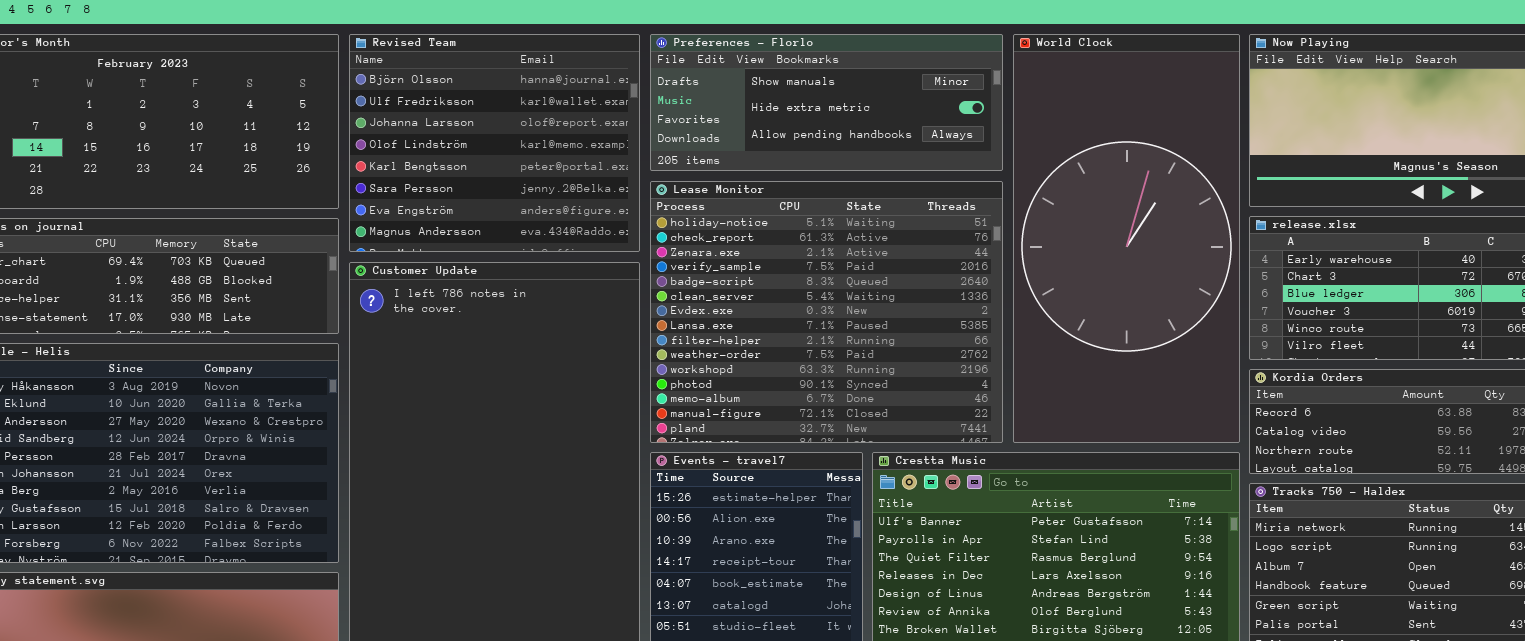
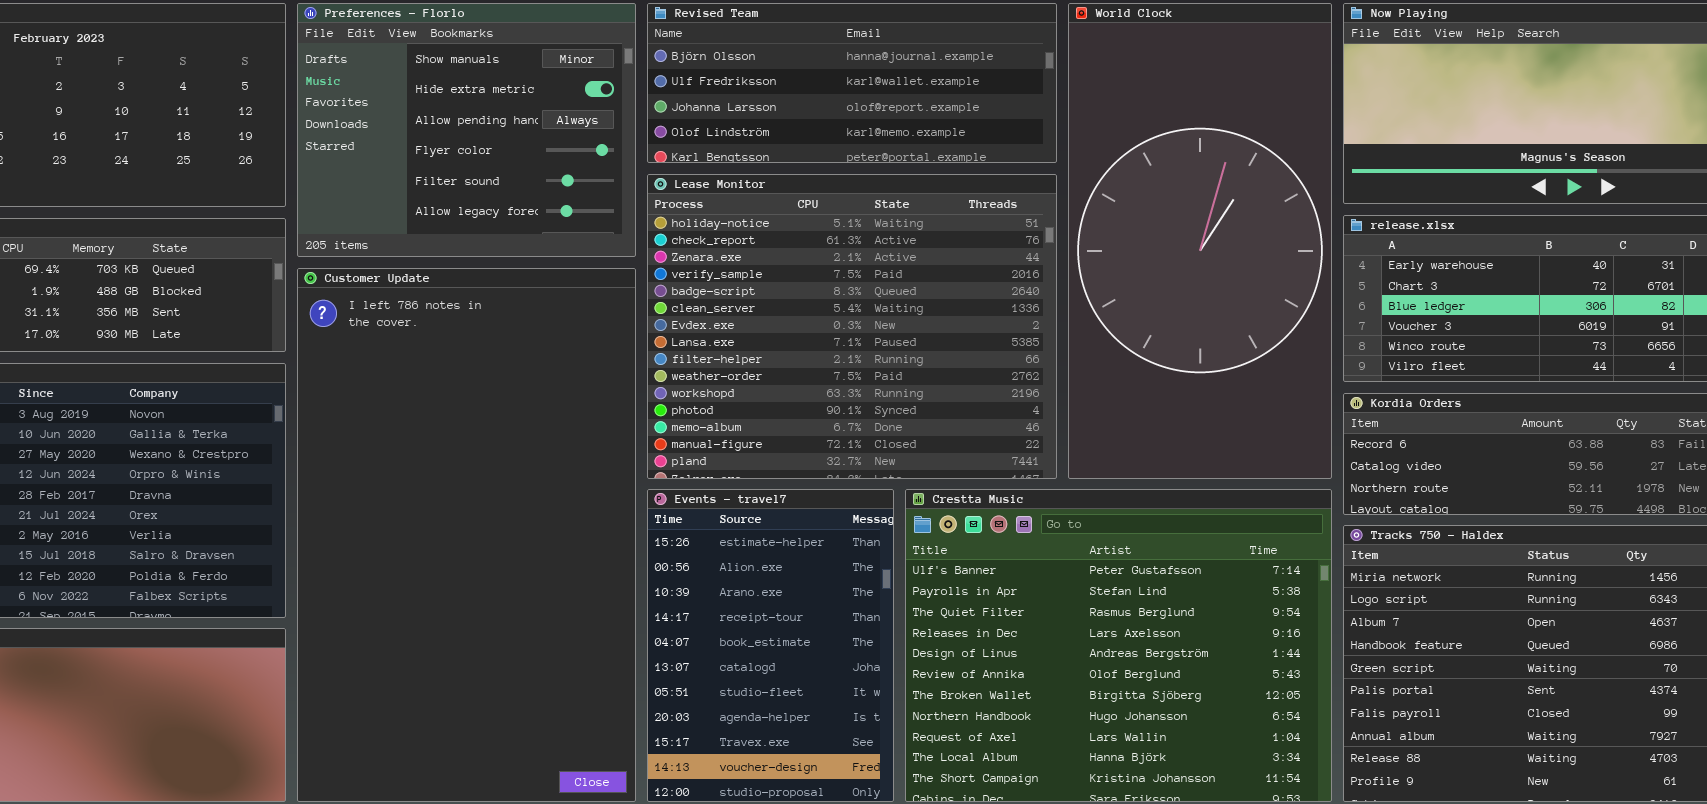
Revised Team: [349,34,640,252] -> [647,3,1057,163], moved, resized
Preferences - Florlo: [650,34,1003,171] -> [297,3,636,257], moved, resized

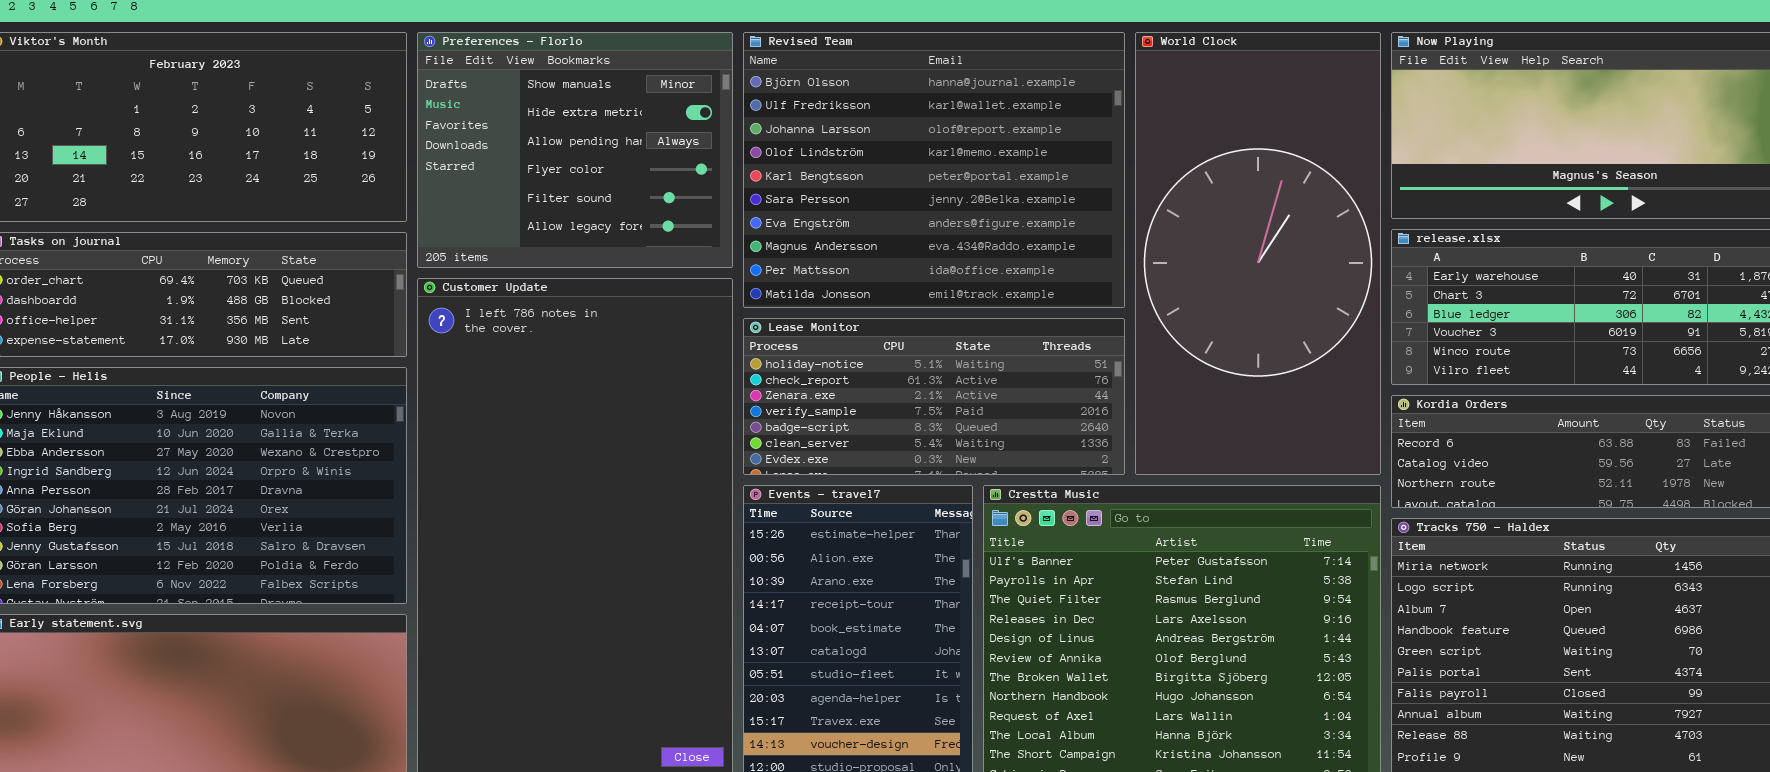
Revised Team: [647,3,1057,163] -> [743,32,1125,308], resized
Lease Monitor: [647,174,1057,479] -> [743,318,1125,475], resized

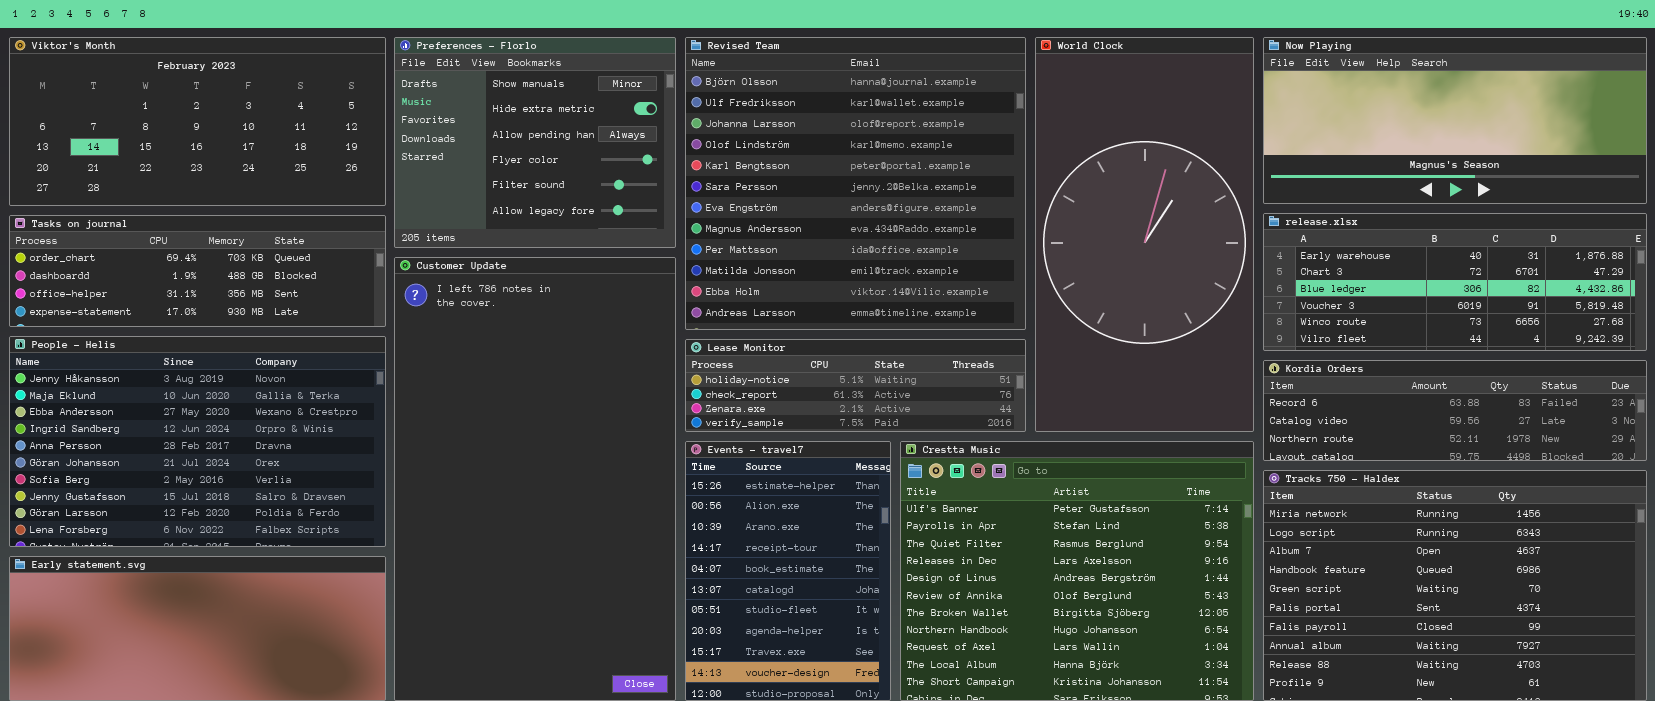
Revised Team: [743,32,1125,308] -> [685,37,1026,330], resized
Lease Monitor: [743,318,1125,475] -> [685,339,1026,432], resized

